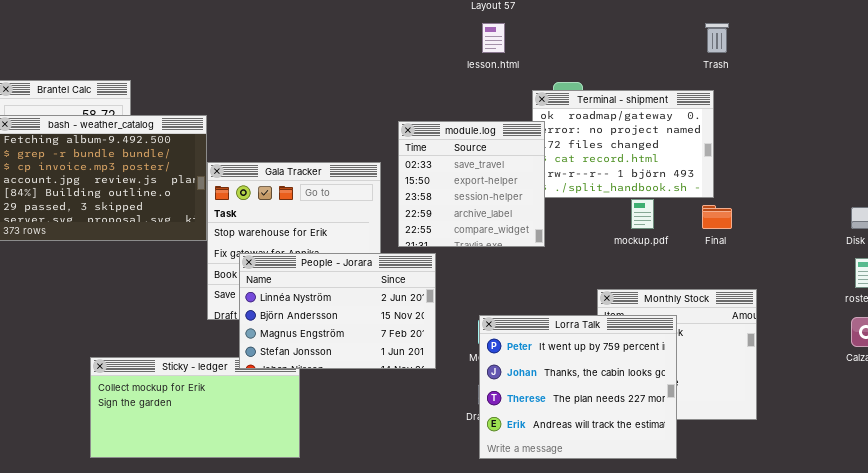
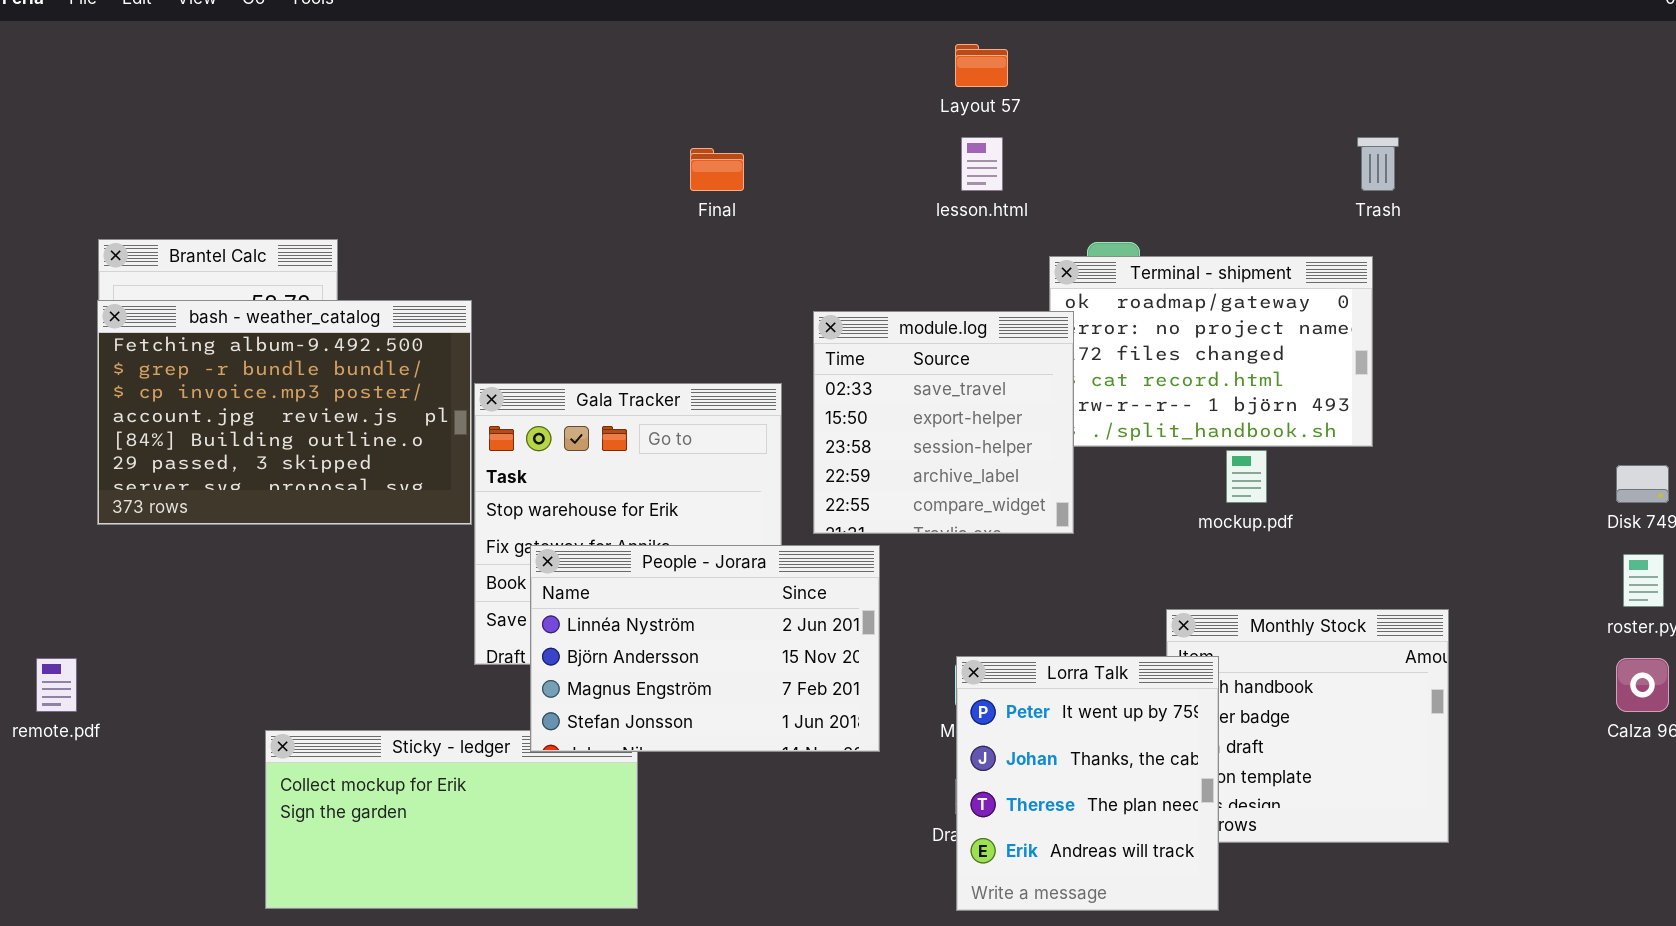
Final: [702,205,732,229] -> [690,148,744,191], moved
Lorra Talk: [479,315,677,459] -> [956,656,1219,911], resized

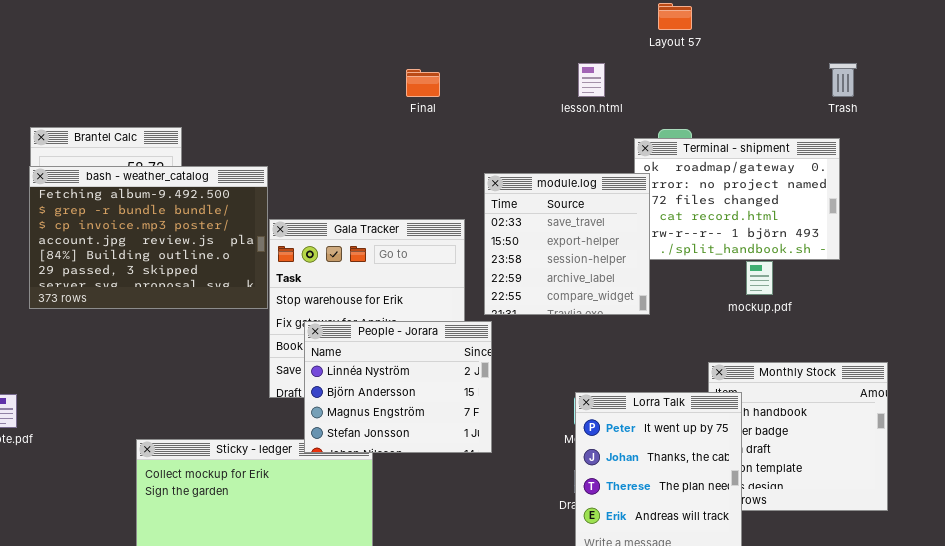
Layout 57: [955,44,1008,87] -> [658,3,692,30], moved
People - Jorara: [530,545,880,752] -> [304,321,492,453], resized

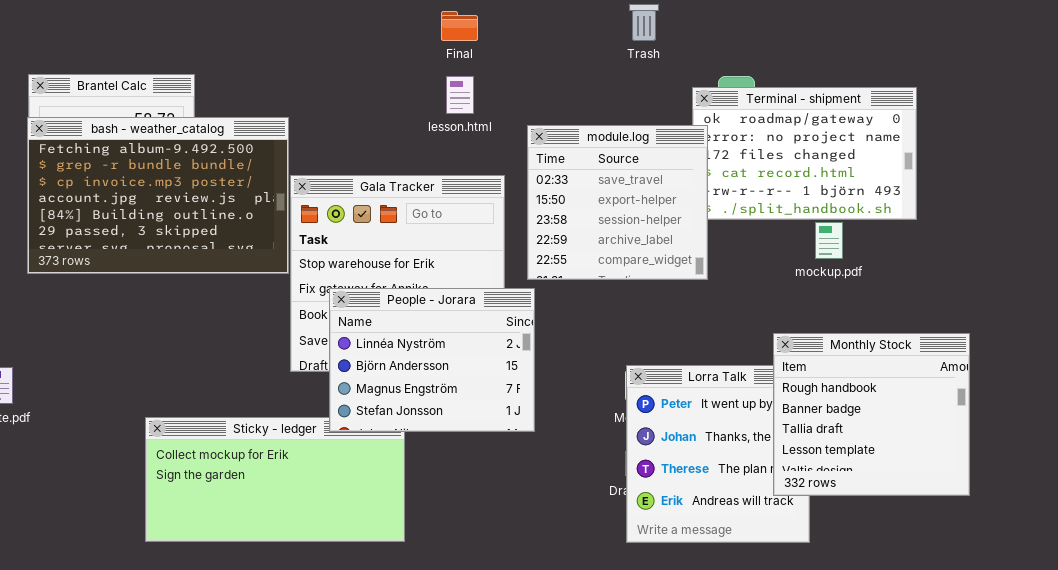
lesson.html: [578,63,605,97] -> [446,76,474,114], moved
Trash: [829,63,857,97] -> [629,4,659,41], moved
Monthly Stock: [708,362,888,511] -> [773,333,970,496], raised

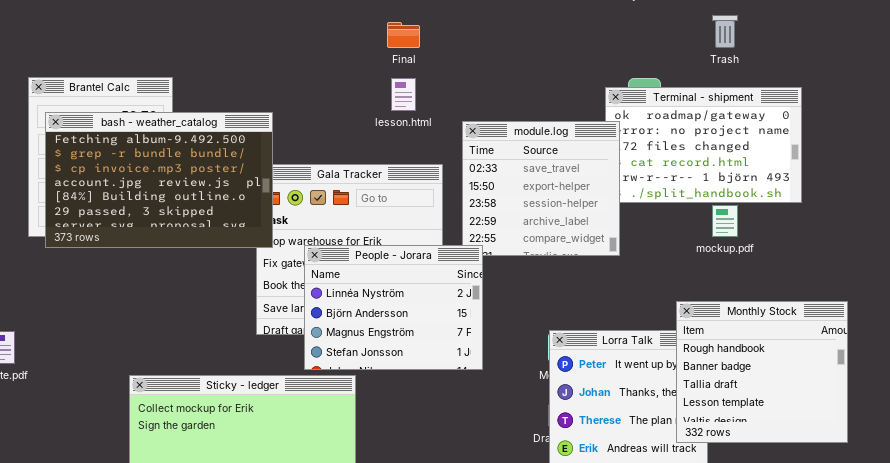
Trash: [629,4,659,41] -> [712,15,738,48], moved
bash - weather_catalog: [27,117,289,274] -> [45,112,273,248], moved
People - Jorara: [329,288,535,432] -> [304,245,483,370], moved

